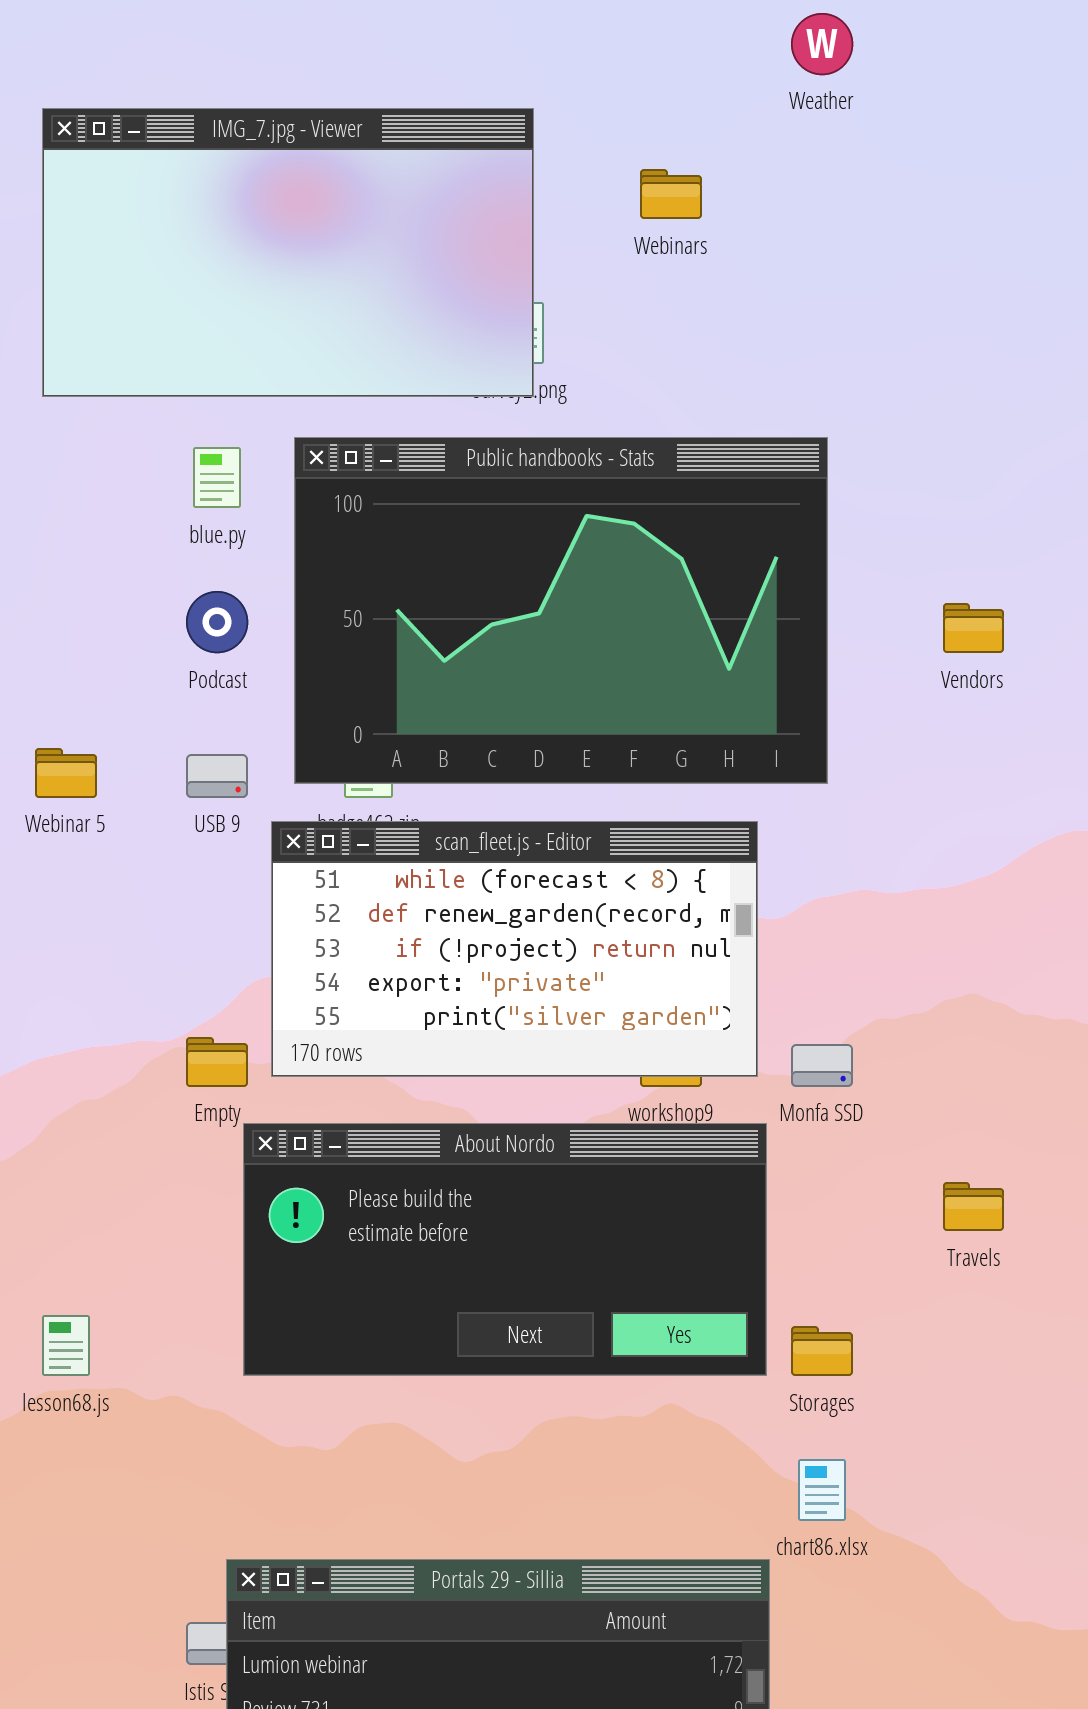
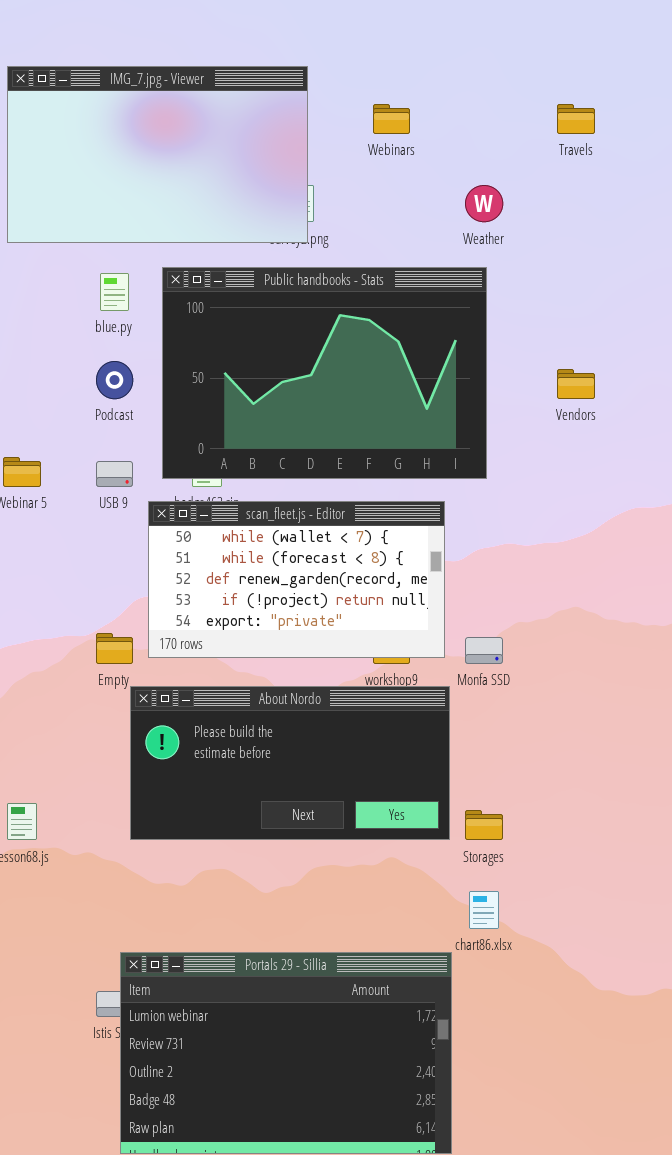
Weather: [791,13,853,75] -> [465,185,503,222], moved
scan_fleet.js - Editor: [271,821,758,1077] -> [148,501,445,658], scrolled up 1 row
Travels: [943,1182,1004,1231] -> [557,104,595,134], moved

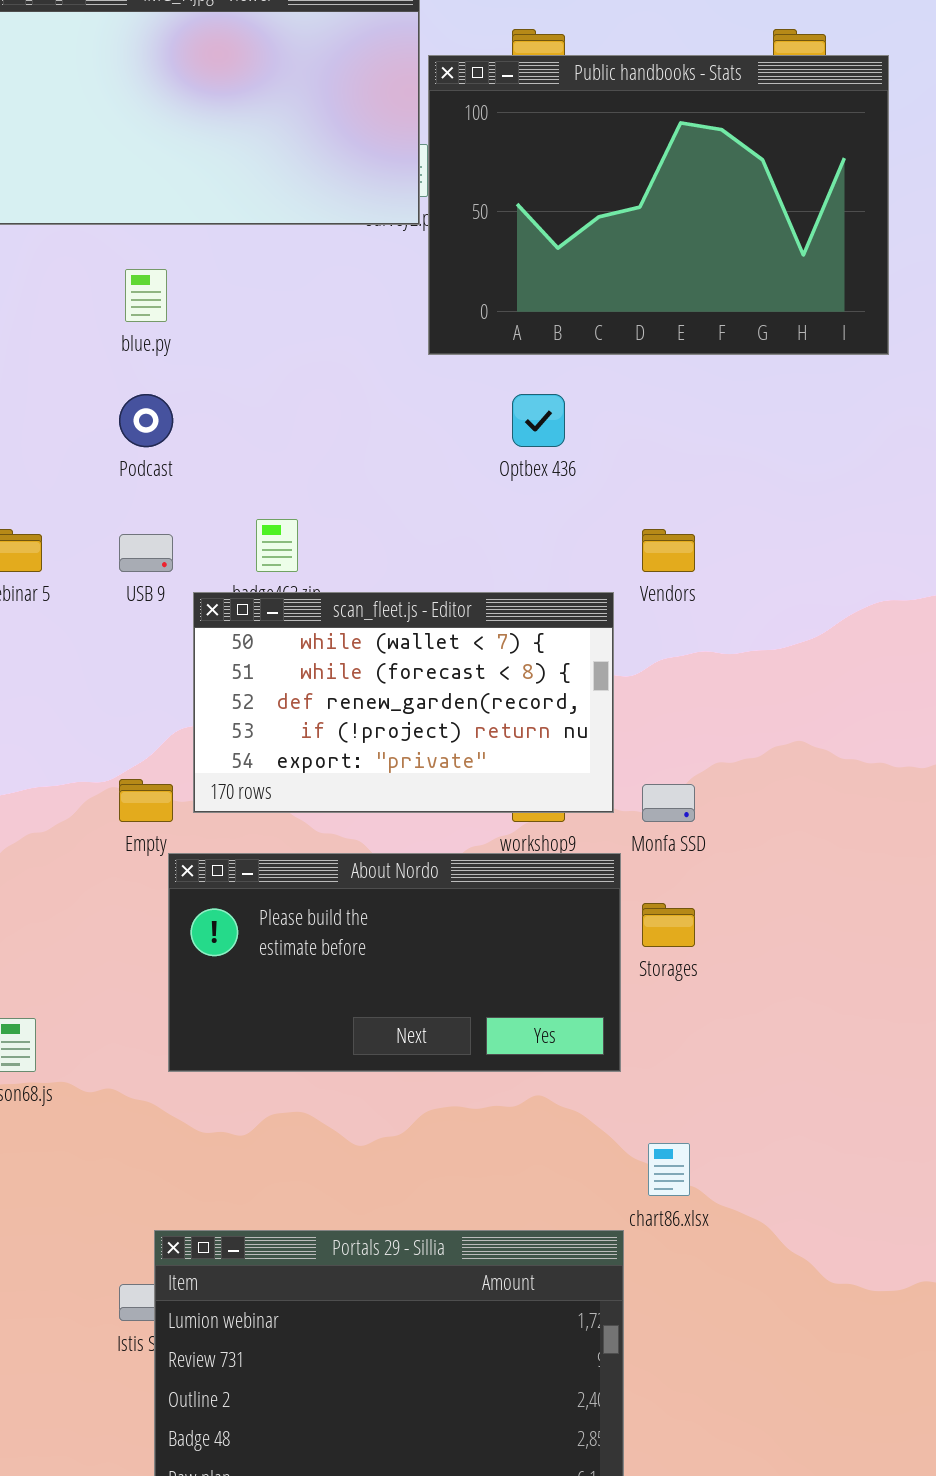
Public handbooks - Stats: [162,267,487,479] -> [428,55,889,355], moved
Vendors: [557,369,595,399] -> [642,529,695,572], moved
Storages: [465,810,503,840] -> [642,903,695,947], moved

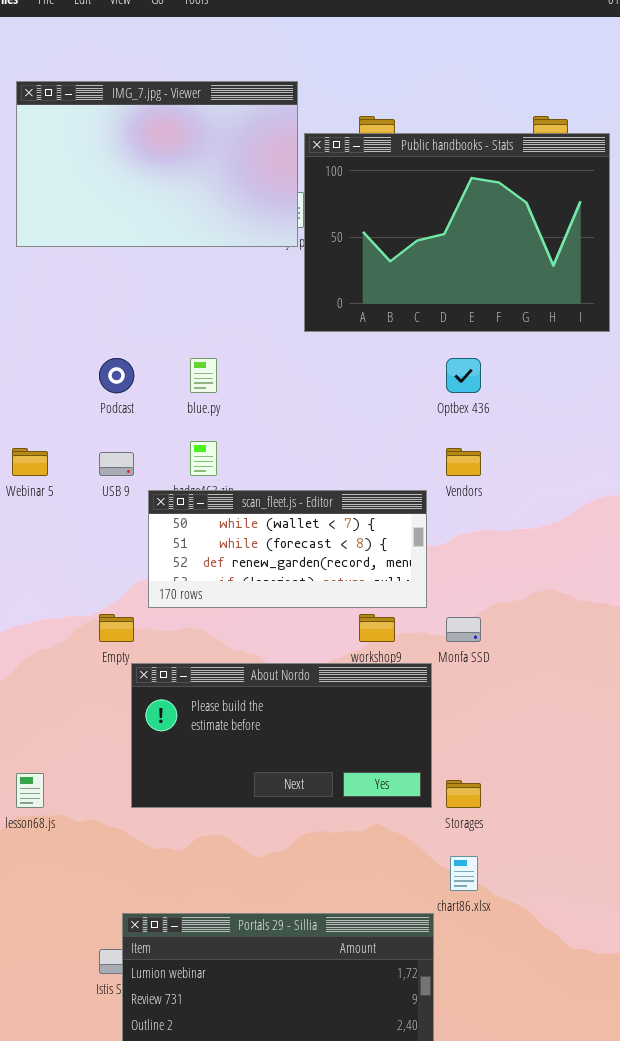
blue.py: [125,269,167,322] -> [190,358,217,393], moved
Optbex 436: [512,394,565,447] -> [446,358,481,393], moved
scan_fleet.js - Editor: [193,592,614,813] -> [148,490,427,608], resized
Storages: [642,903,695,947] -> [446,780,481,808], moved

